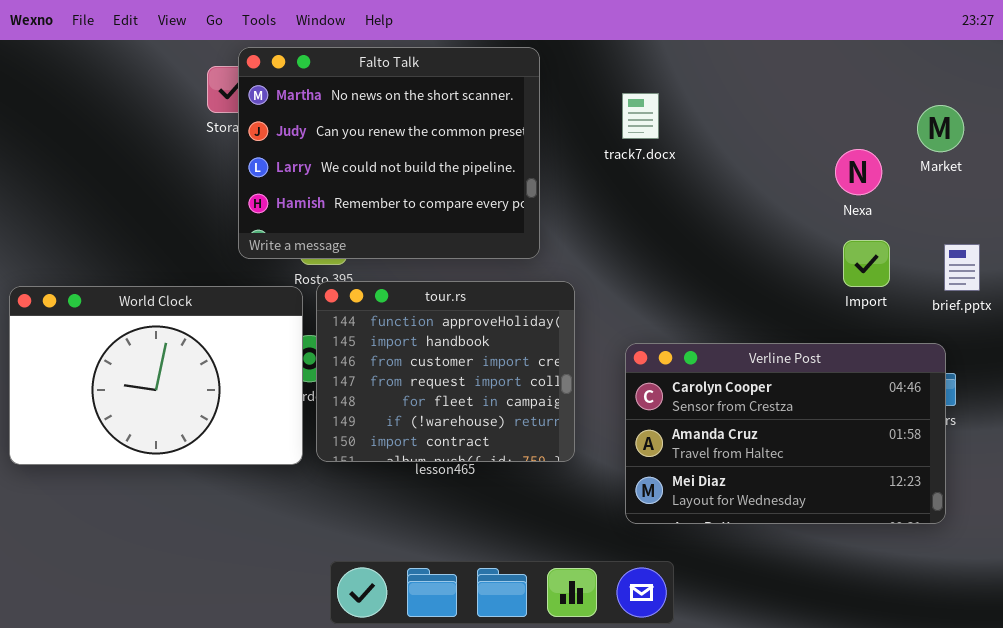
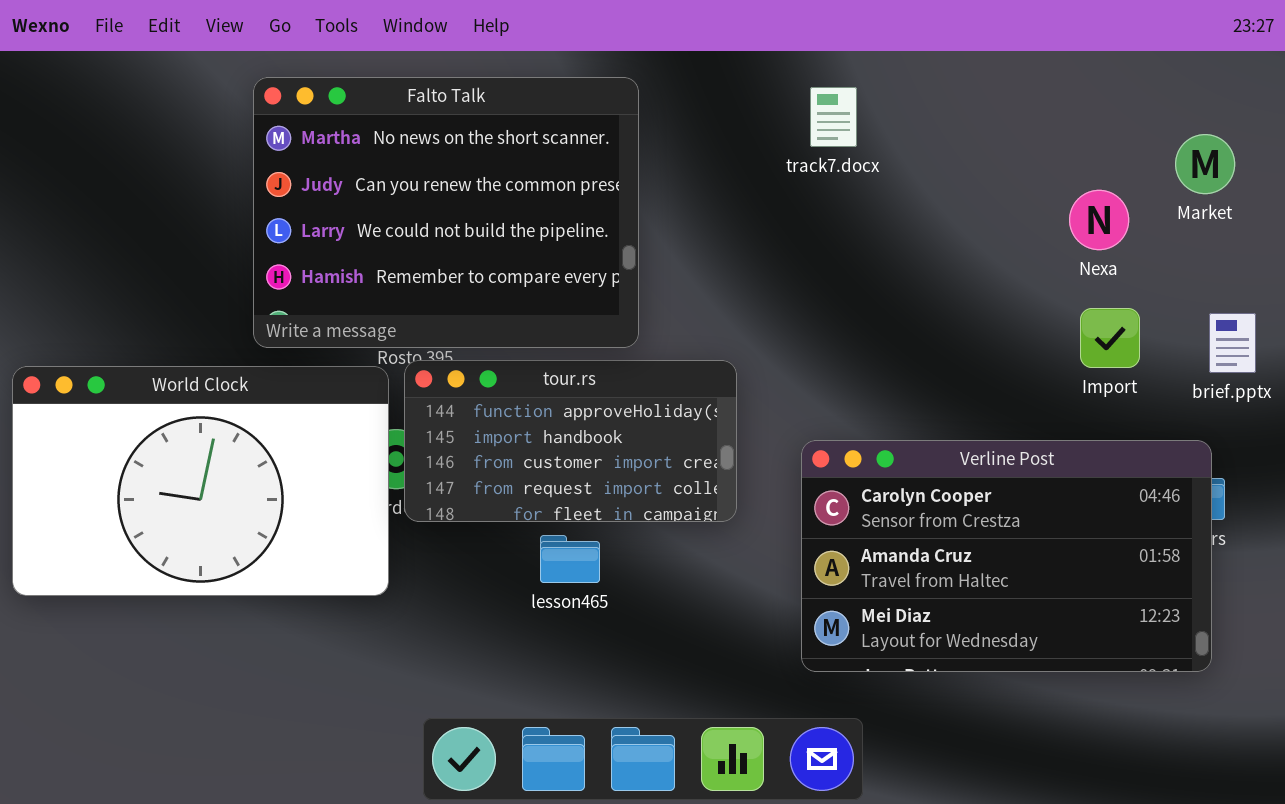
Falto Talk: [238,47,540,259] -> [253,77,639,348], moved
track7.docx: [622,93,659,139] -> [810,87,857,147], moved
tour.rs: [316,281,575,462] -> [404,360,737,522], resized

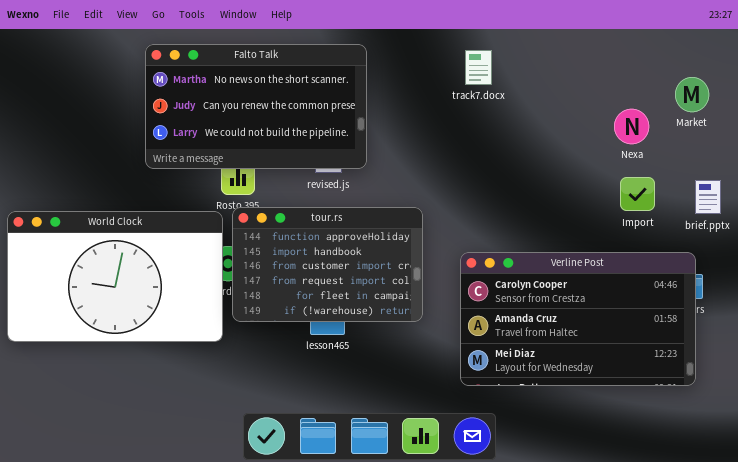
Falto Talk: [253,77,639,348] -> [145,44,367,169], resized
tour.rs: [404,360,737,522] -> [232,207,423,322], resized

